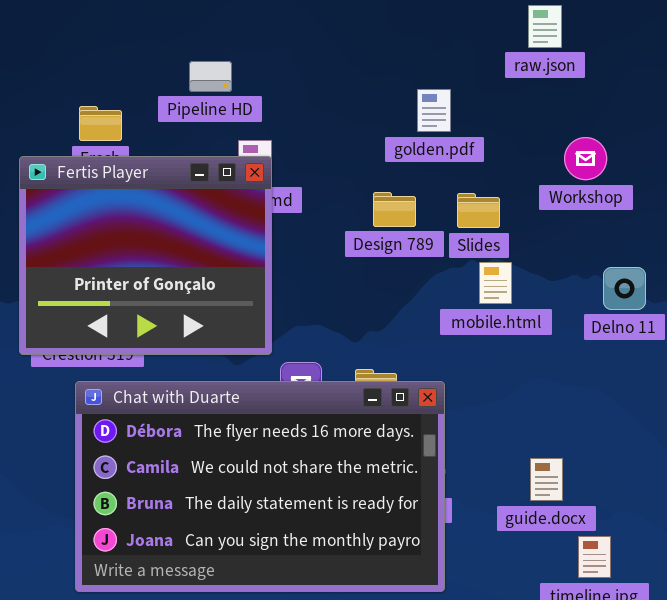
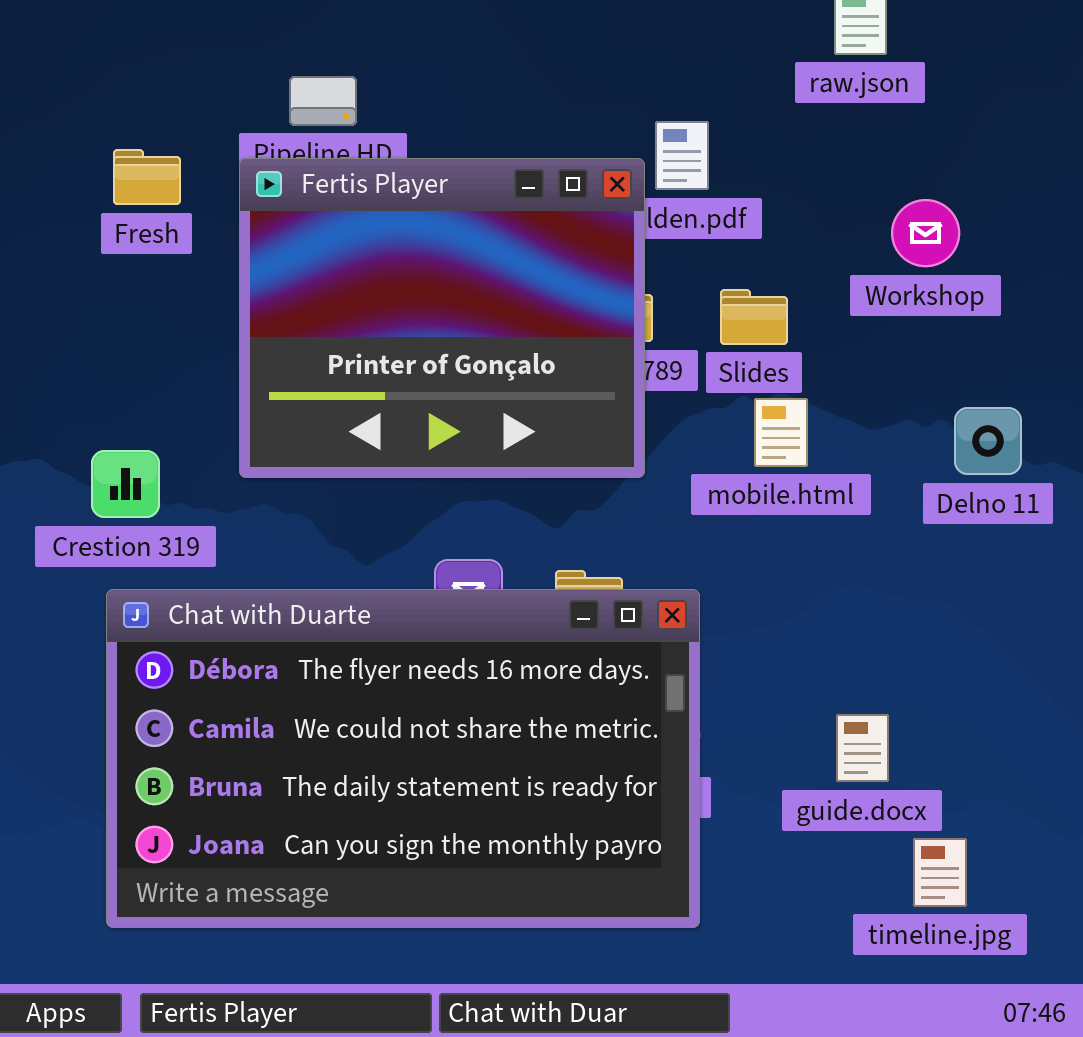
Fertis Player: [19,156,272,355] -> [239,158,645,478], moved

